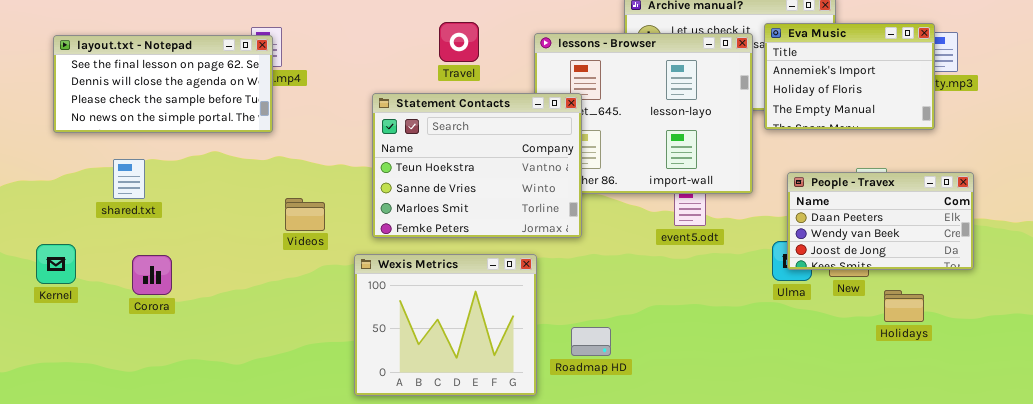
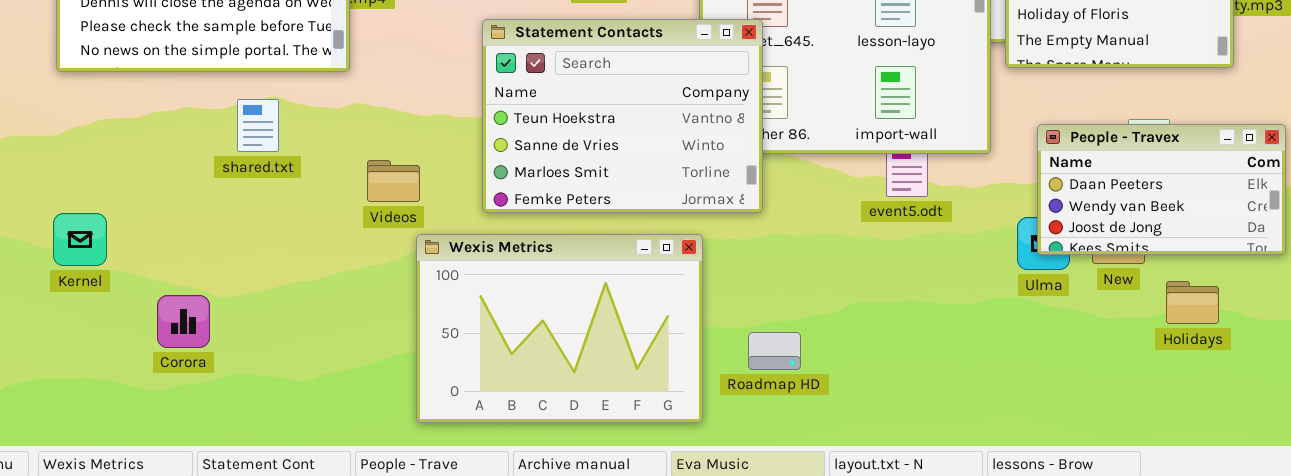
shared.txt: [113,159,145,199] -> [237,99,279,152], moved
Kernel: [36,244,76,284] -> [53,213,107,266], moved
Wexis Metrics: [354,254,537,396] -> [416,234,703,423], resized
Corora: [132,255,172,295] -> [157,295,210,348], moved

